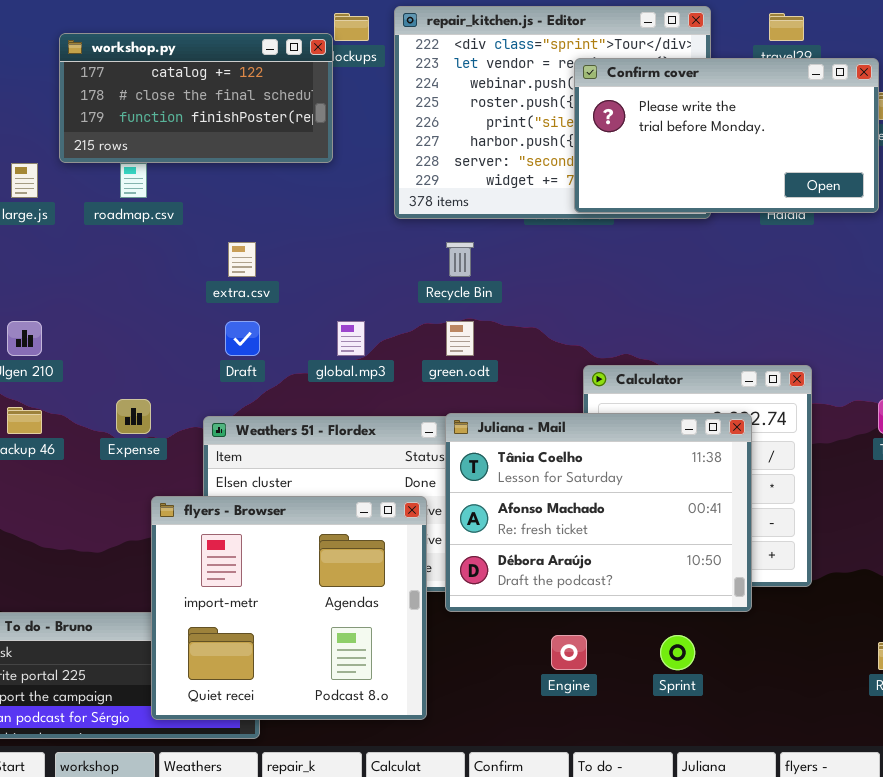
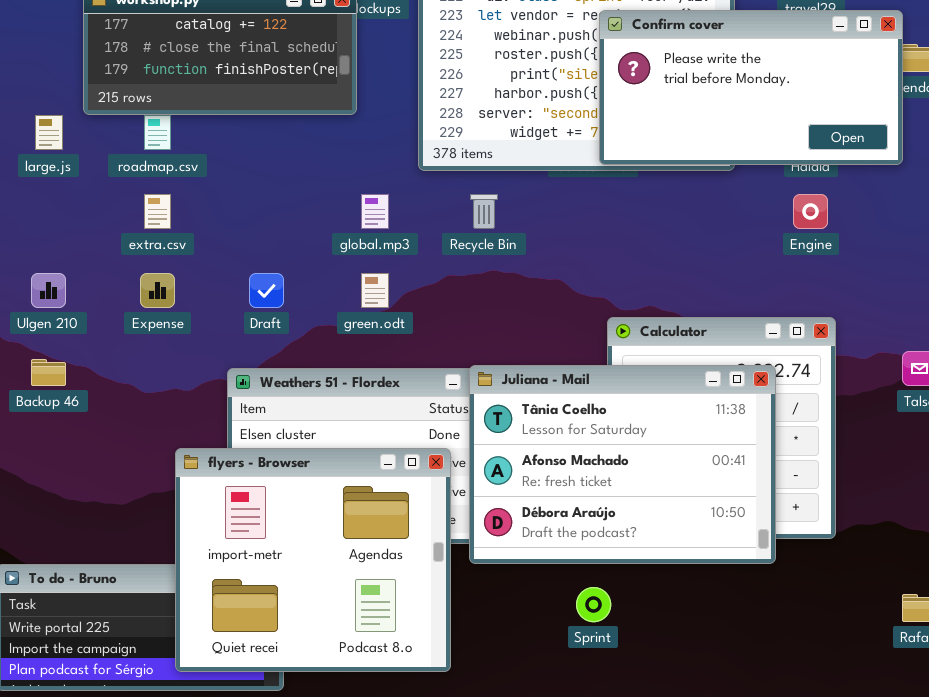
extra.csv: [228,242,256,277] -> [144,194,171,229], moved
global.mp3: [337,321,365,356] -> [361,194,389,229], moved
green.odt: [446,321,474,356] -> [361,273,389,308], moved
Expense: [116,399,151,434] -> [140,273,175,308], moved
Engine: [551,635,587,670] -> [793,194,828,229], moved
Sprint: [660,635,695,670] -> [576,587,611,622], moved

